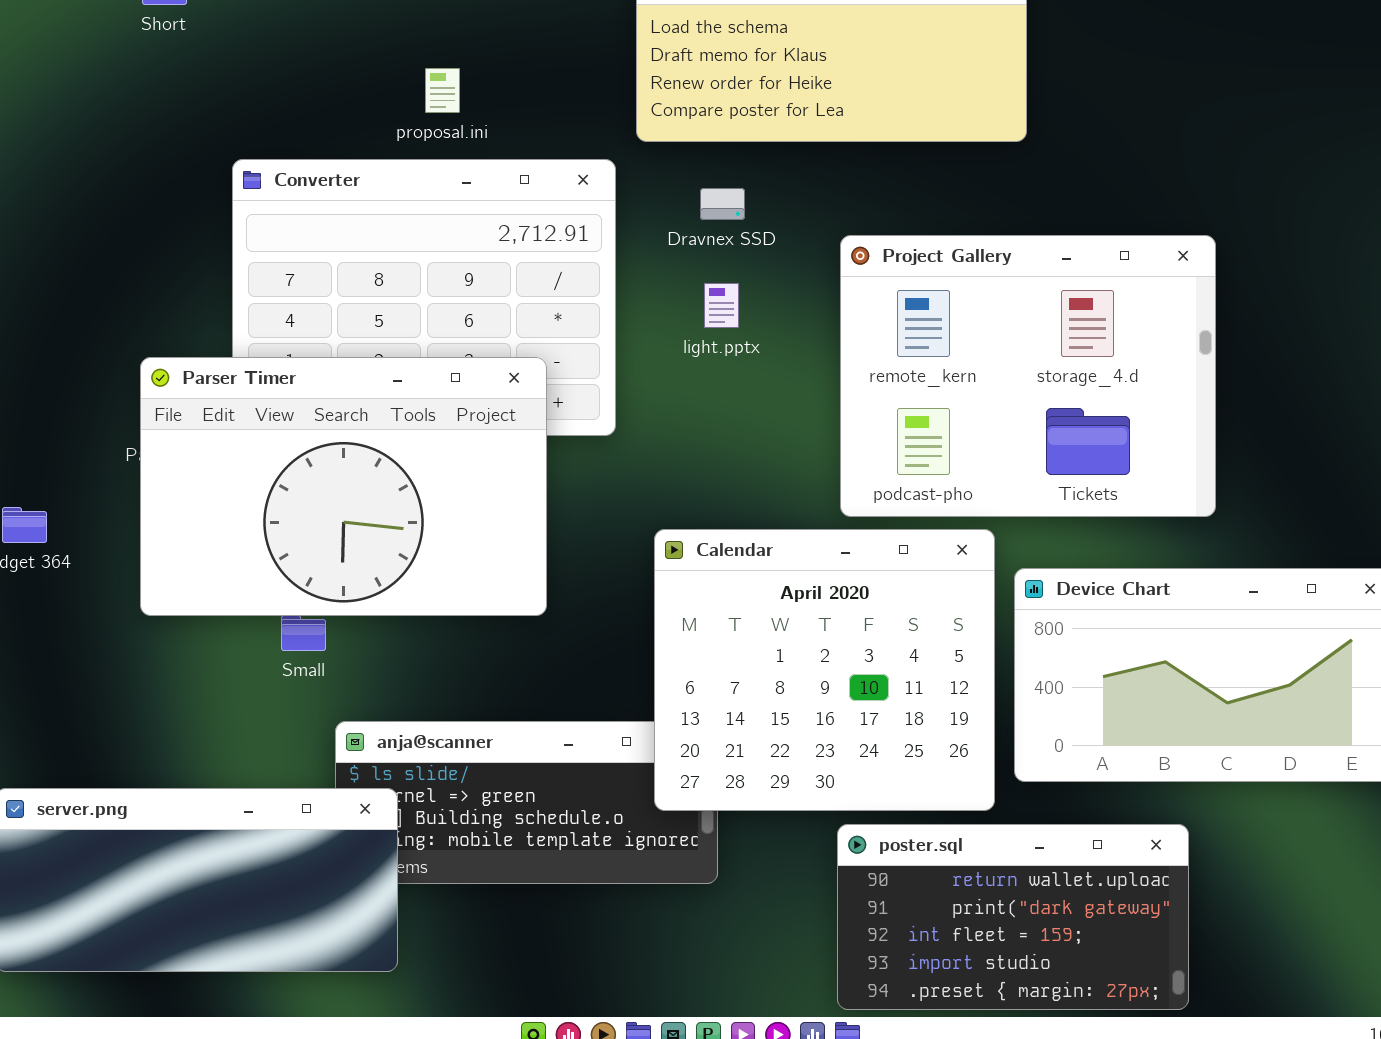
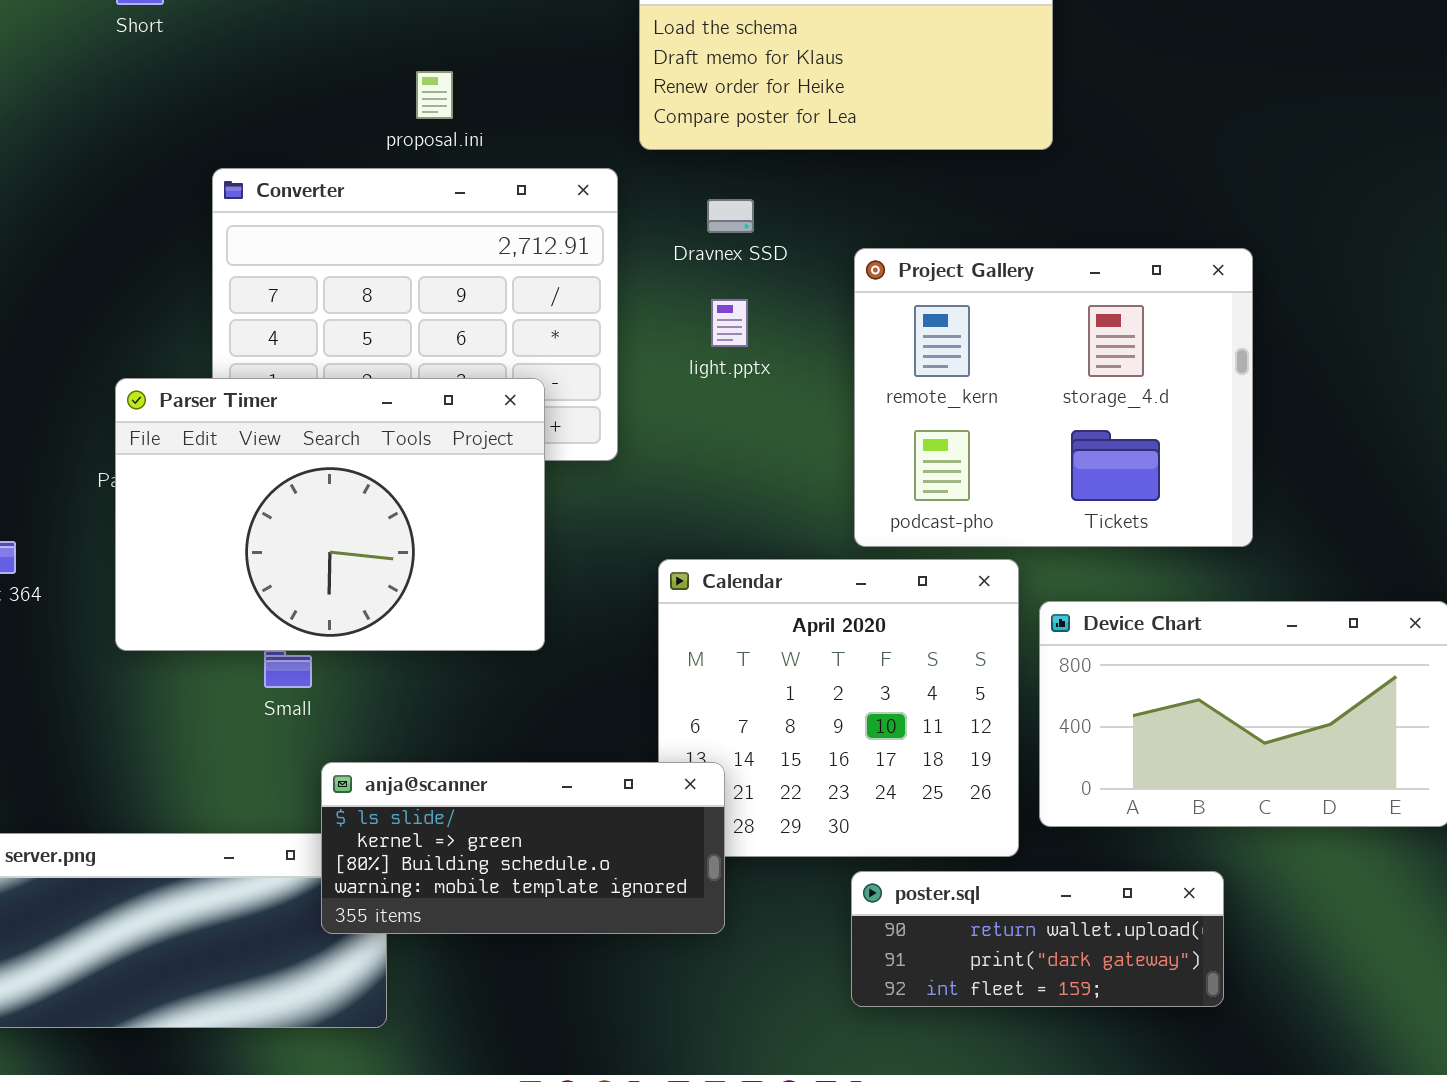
anja@scanner: [335,721,718,884] -> [321,762,725,934], raised
poster.sql: [837,824,1189,1010] -> [851,871,1224,1007], resized

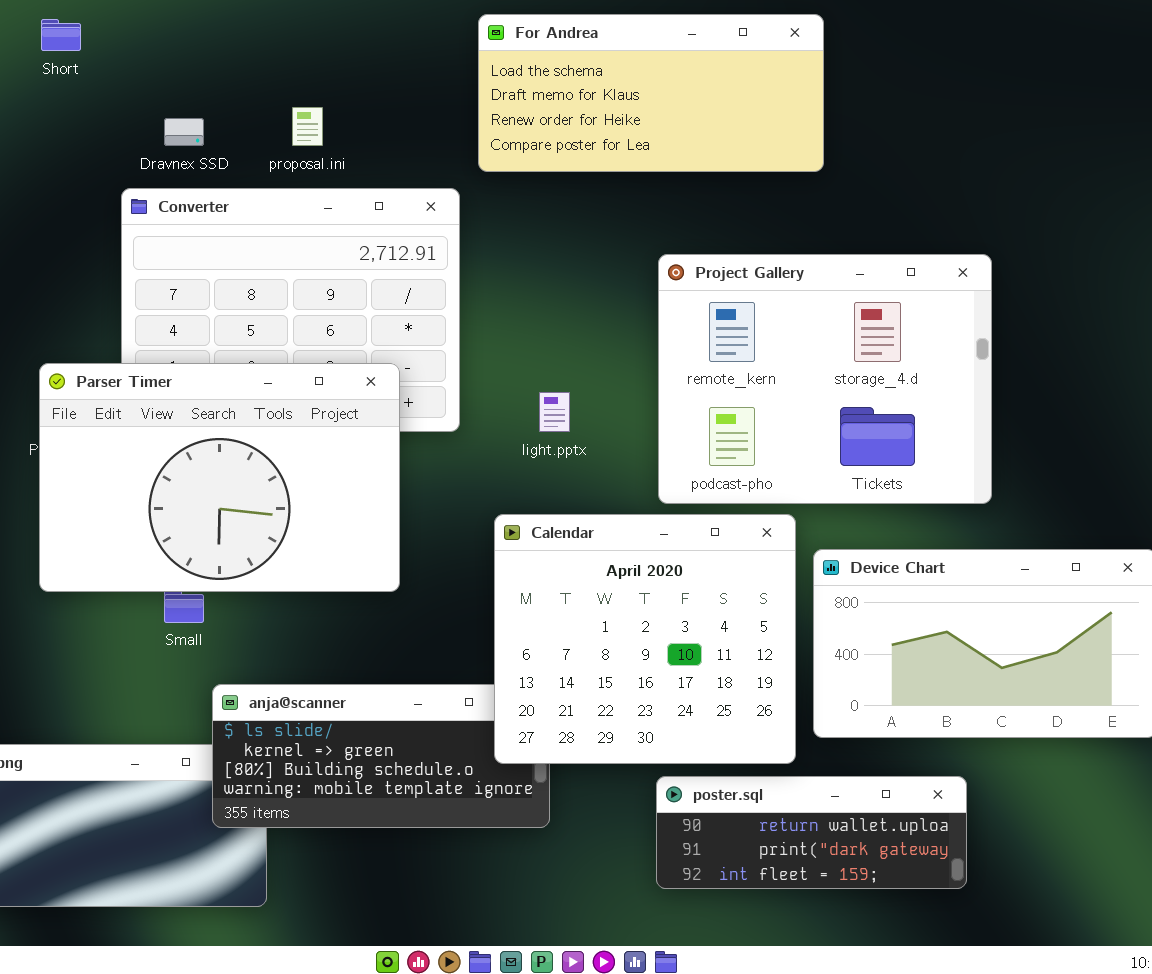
Dravnex SSD: [707,199,754,233] -> [164,118,204,146], moved
light.pptx: [711,299,748,347] -> [539,392,570,432], moved
Calendar: [658,559,1019,857] -> [494,514,796,764], raised

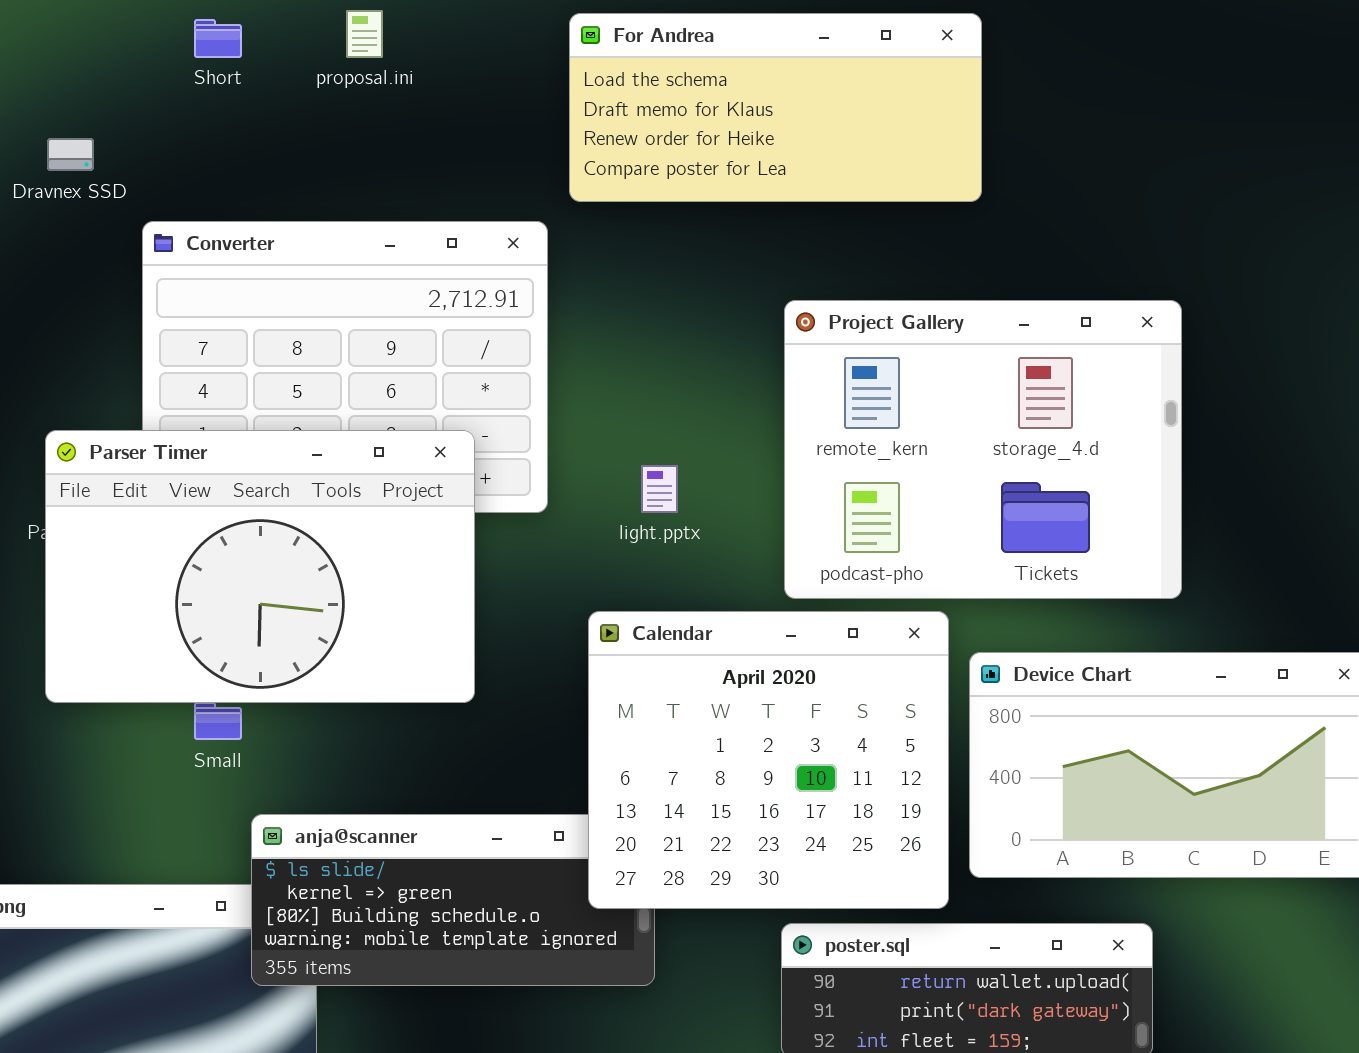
Short: [41,19,81,51] -> [194,19,242,58], moved
proposal.ini: [292,107,323,146] -> [346,10,383,58], moved
Dravnex SSD: [164,118,204,146] -> [47,138,94,171], moved

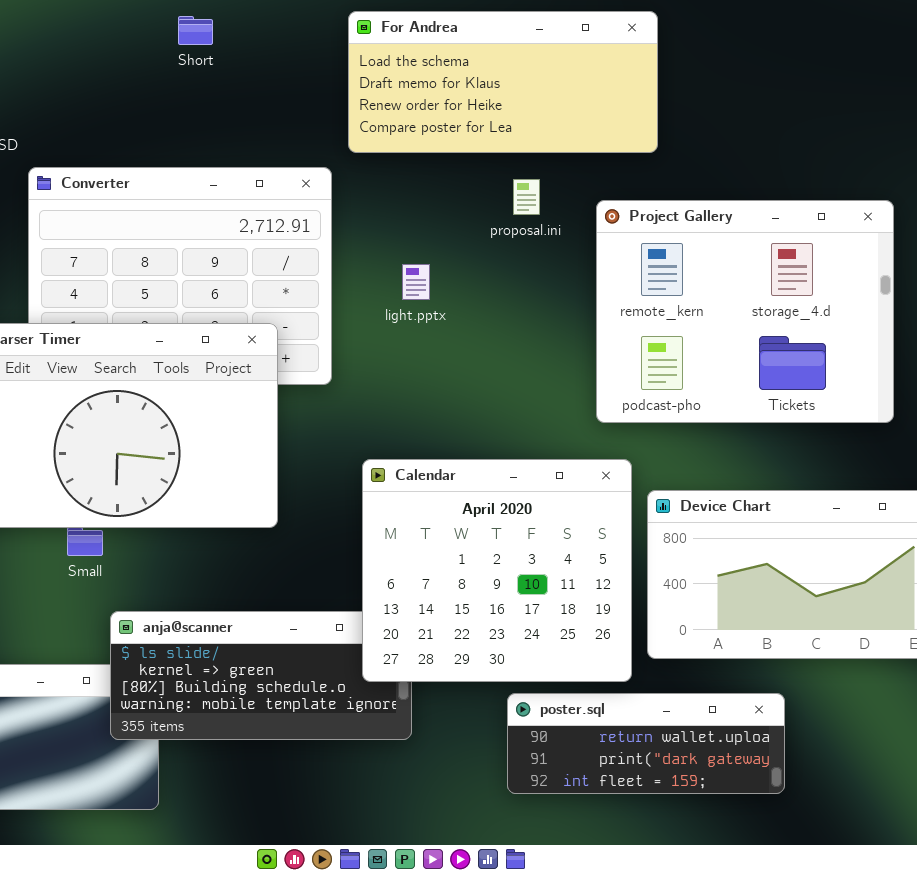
proposal.ini: [346,10,383,58] -> [513,179,540,215], moved
Short: [194,19,242,58] -> [178,16,213,45], moved
Project Gallery: [784,300,1182,599] -> [596,200,894,423], moved
light.pptx: [641,465,678,513] -> [402,264,430,300], moved

